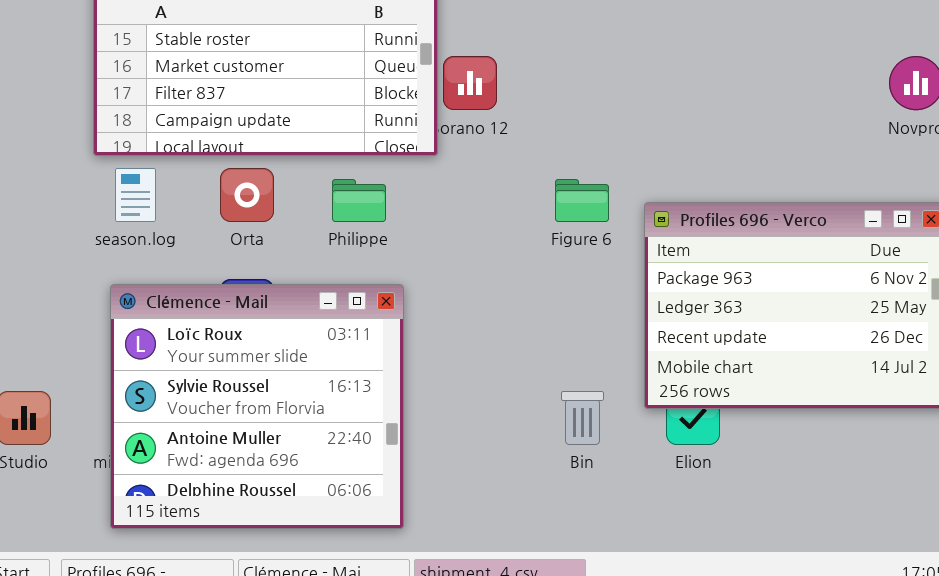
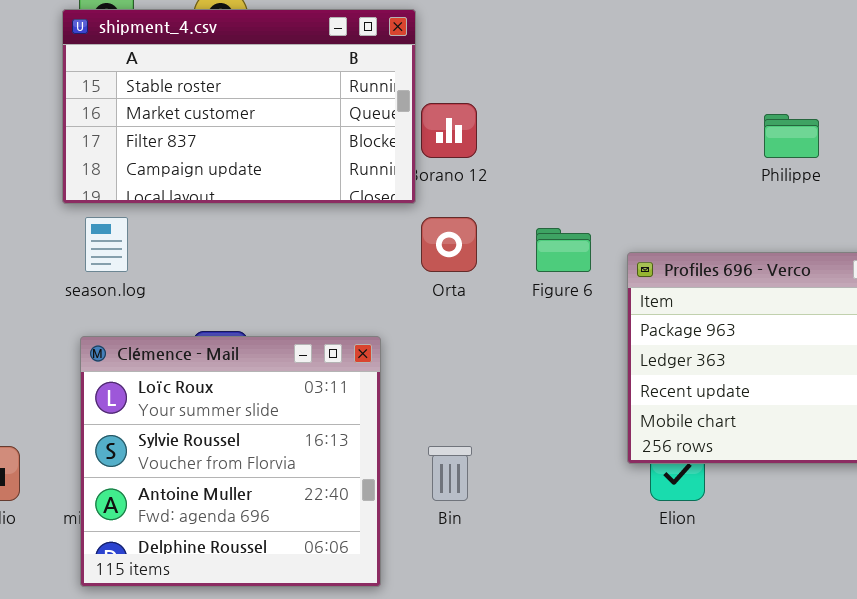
Orta: [220,168,274,222] -> [421,217,477,272], moved
Philippe: [332,179,386,222] -> [764,114,819,158], moved
Bin: [561,391,604,445] -> [428,446,472,501], moved

